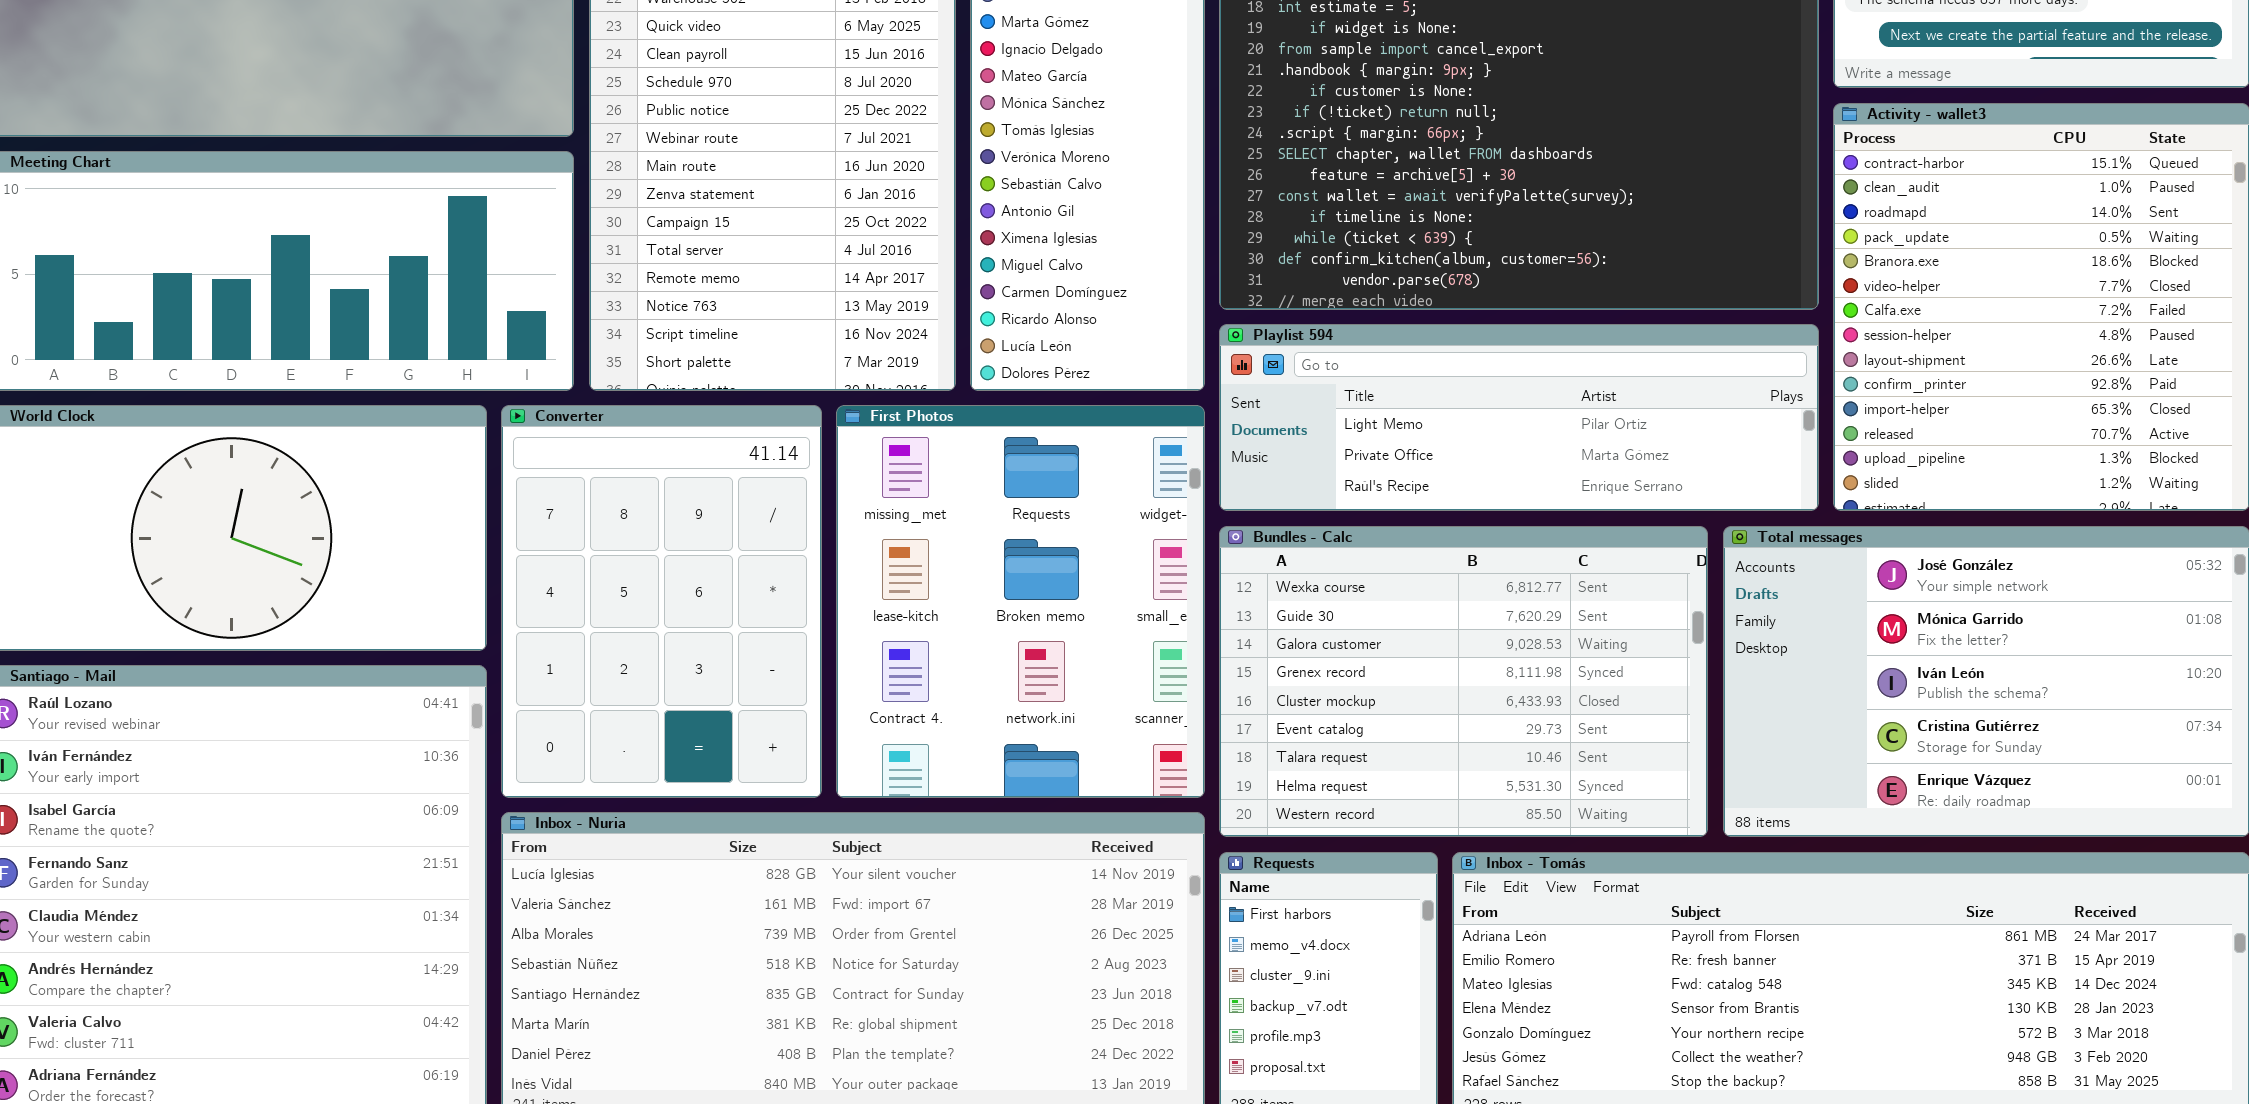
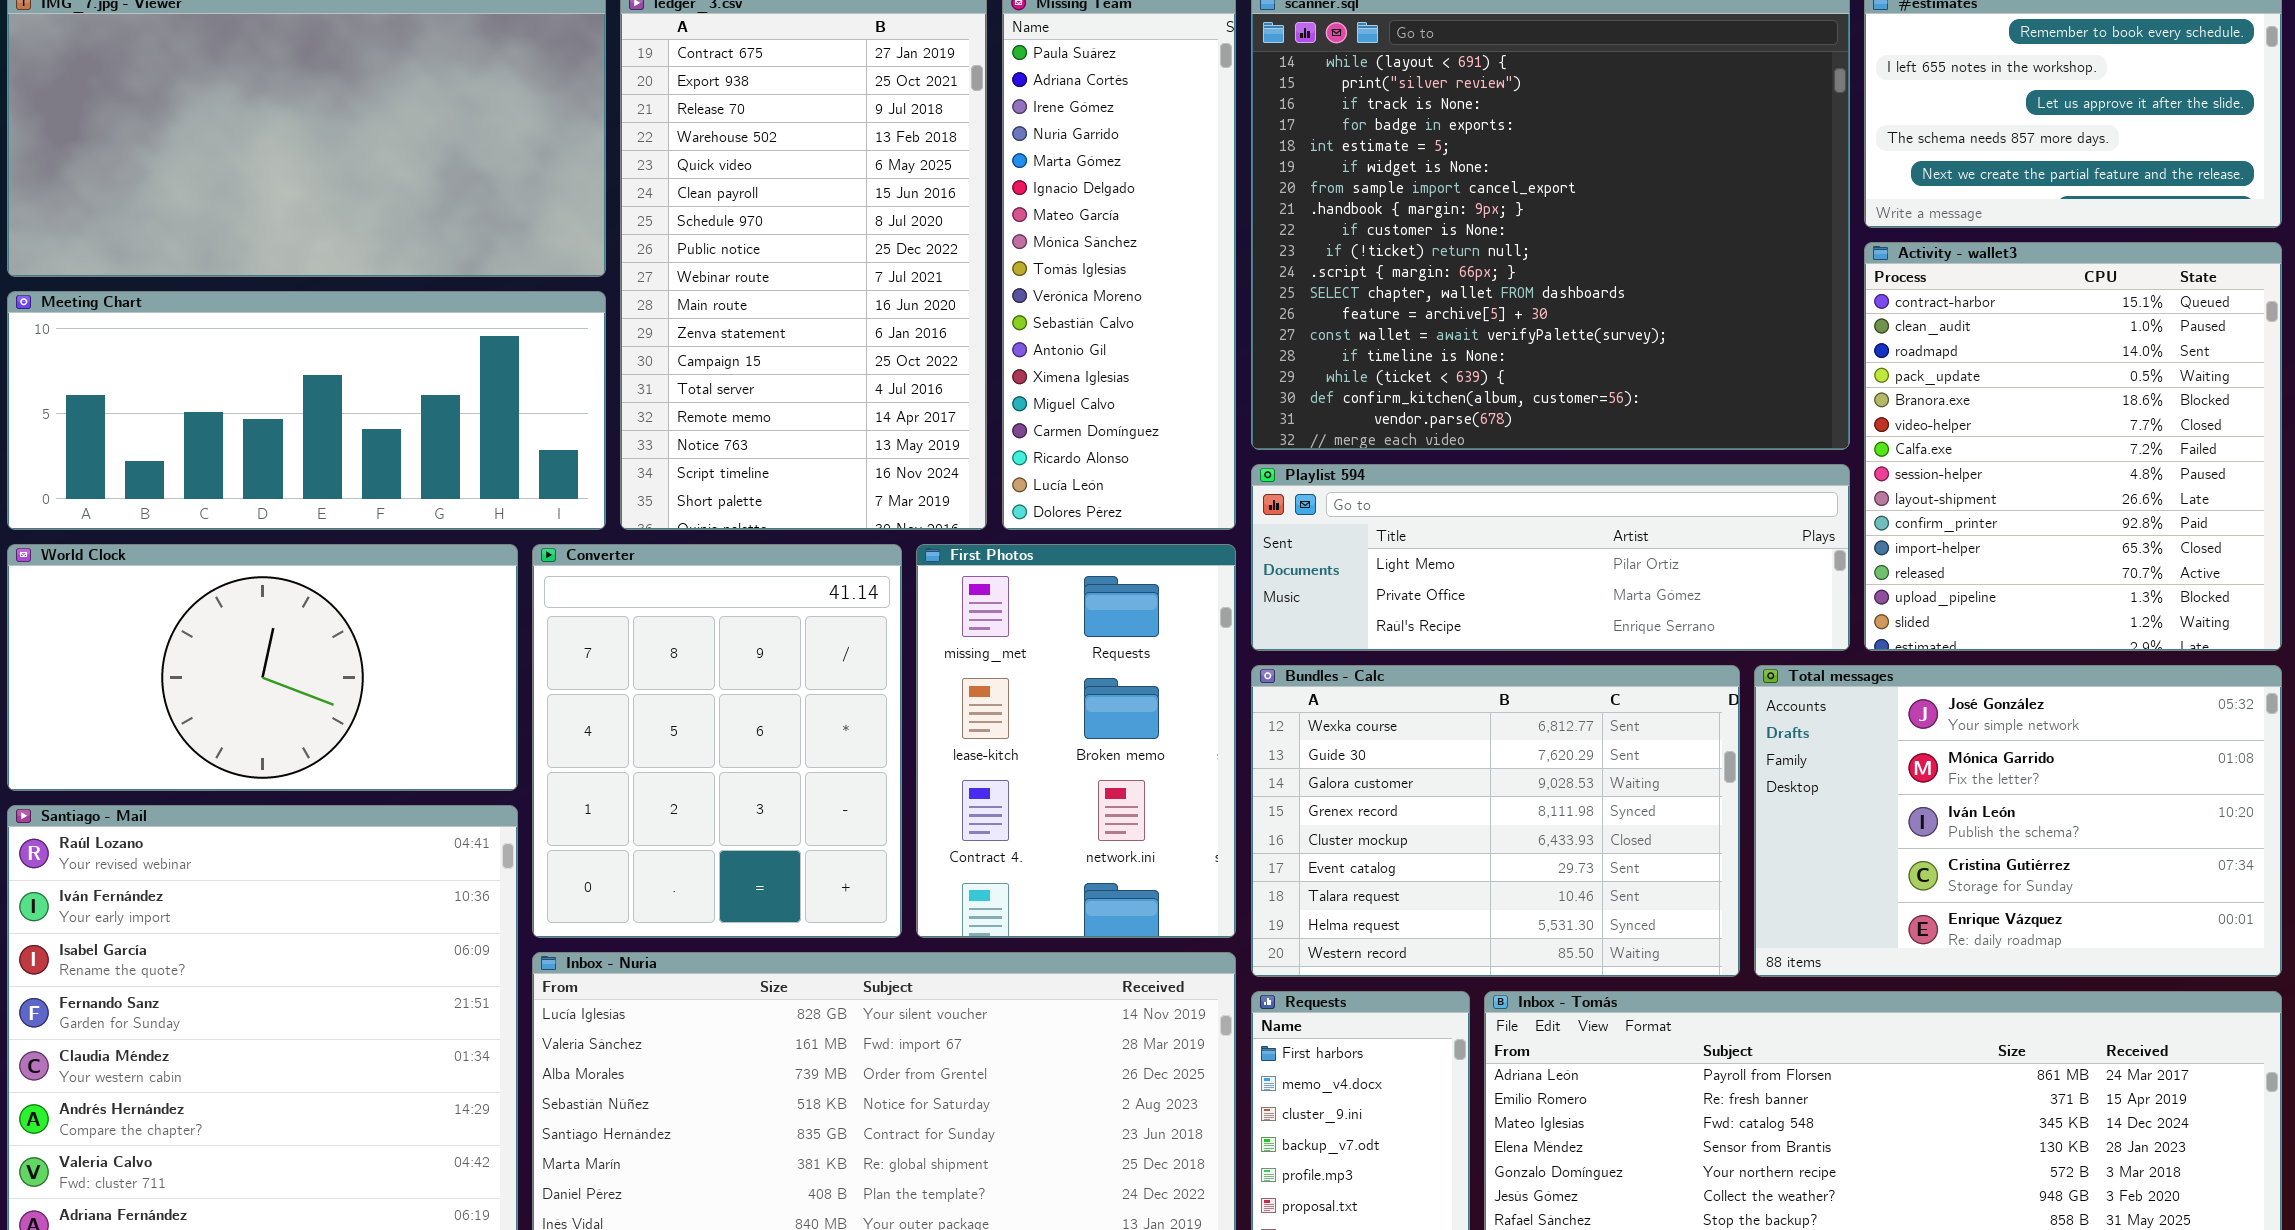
Converter: [501,405,822,798] -> [532,544,902,938], resized
First Photos: [836,405,1205,798] -> [916,544,1236,938], resized

